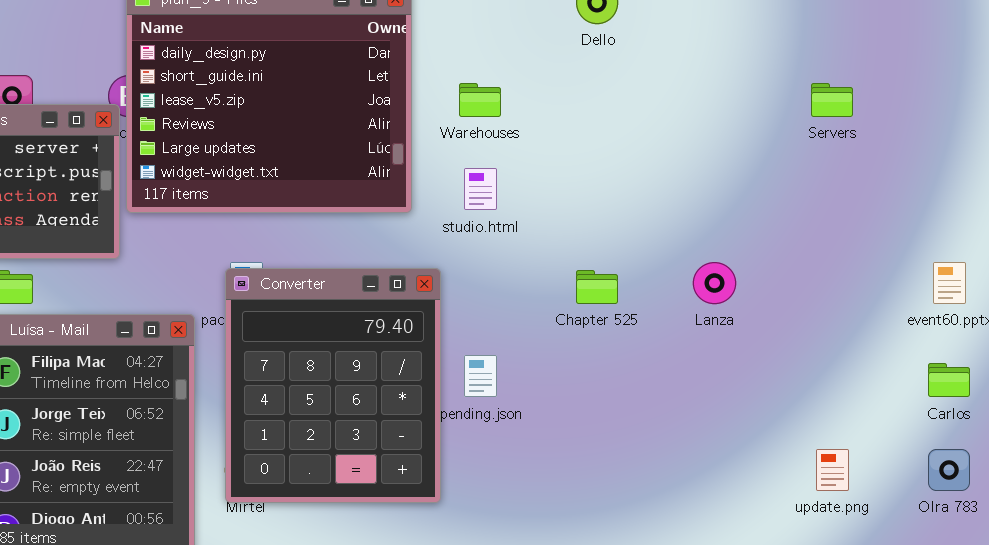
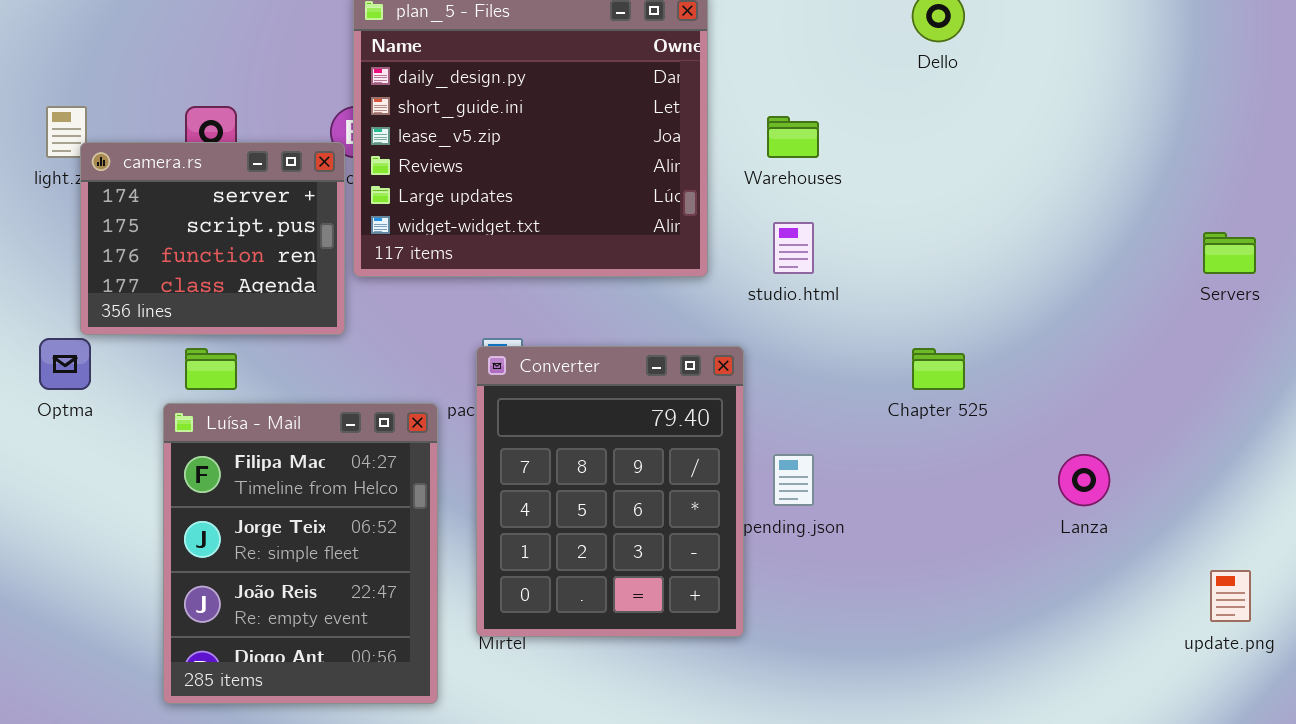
Servers: [811,83,853,117] -> [1203,232,1256,274], moved
Lanza: [693,262,736,304] -> [1058,454,1110,506], moved

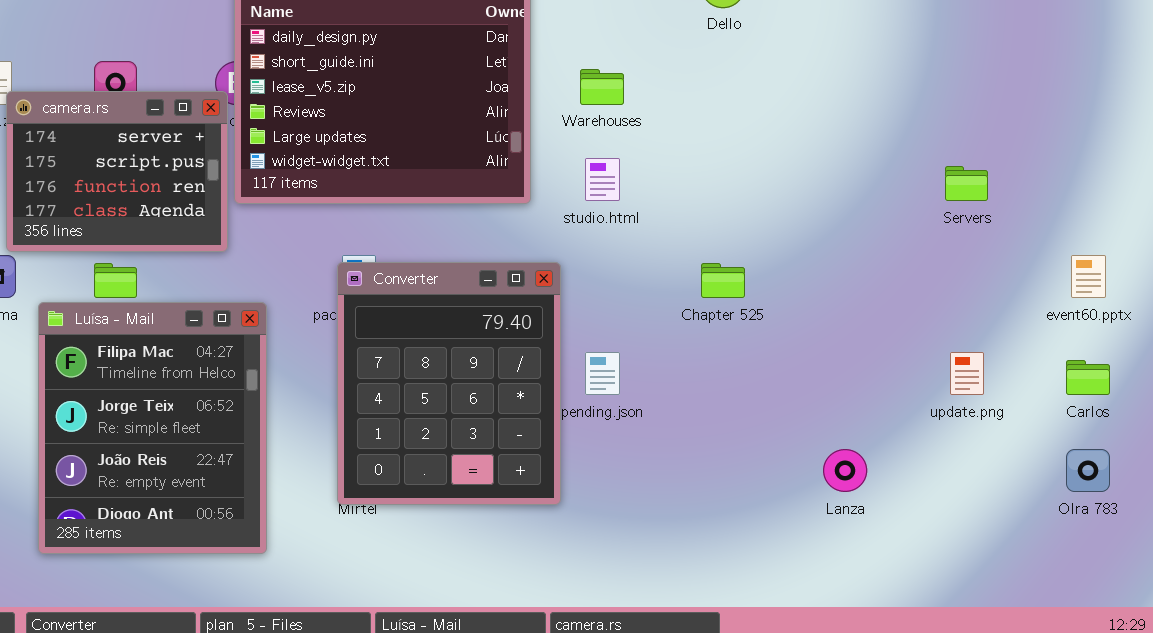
Luísa - Mail: [163,403,438,704] -> [38,302,267,554], moved
Lanza: [1058,454,1110,506] -> [823,449,867,492], moved
update.png: [1210,570,1251,622] -> [950,352,984,395], moved

